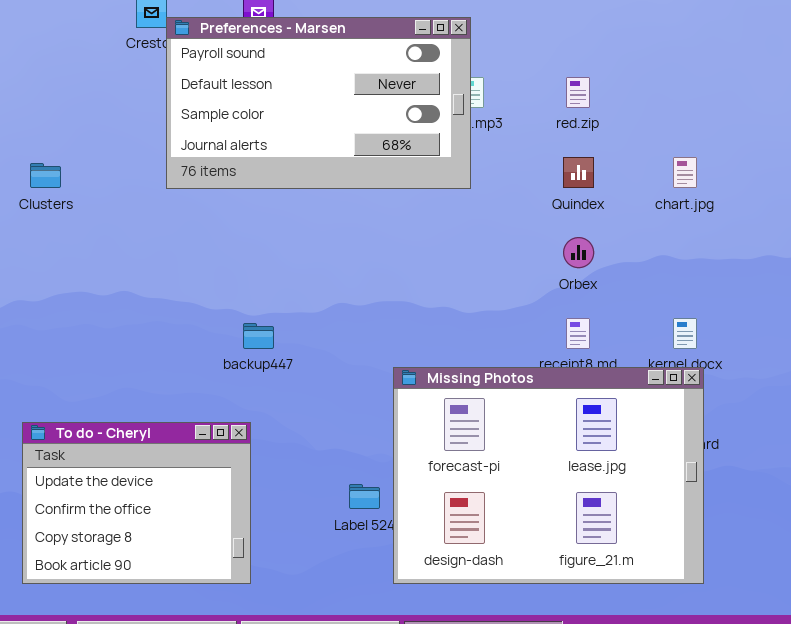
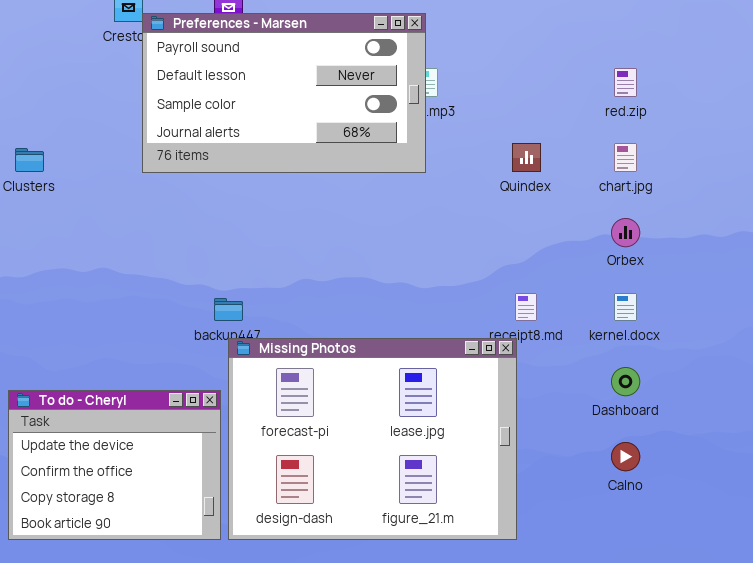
red.zip: [566,77,590,108] -> [614,68,637,97], moved
Orbex: [563,237,594,268] -> [611,218,640,247], moved
Missing Photos: [393,367,704,584] -> [228,338,517,540], moved

